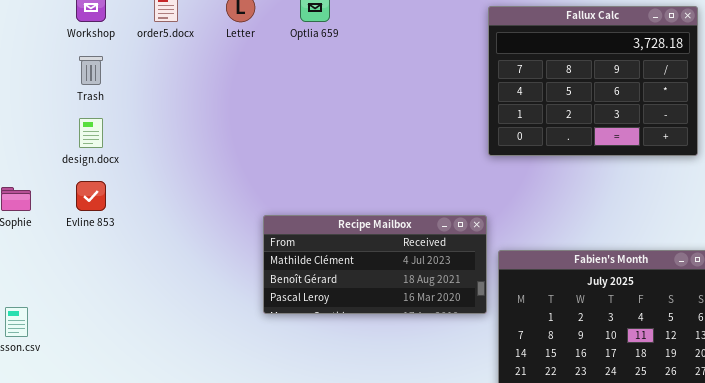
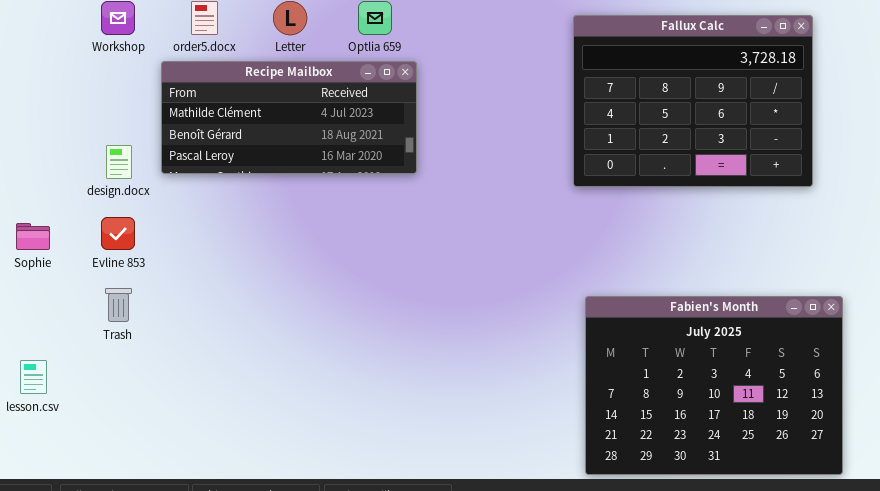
Trash: [79,56,103,85] -> [105,288,132,322], moved
Recipe Mailbox: [263,215,487,314] -> [161,61,417,174], moved

